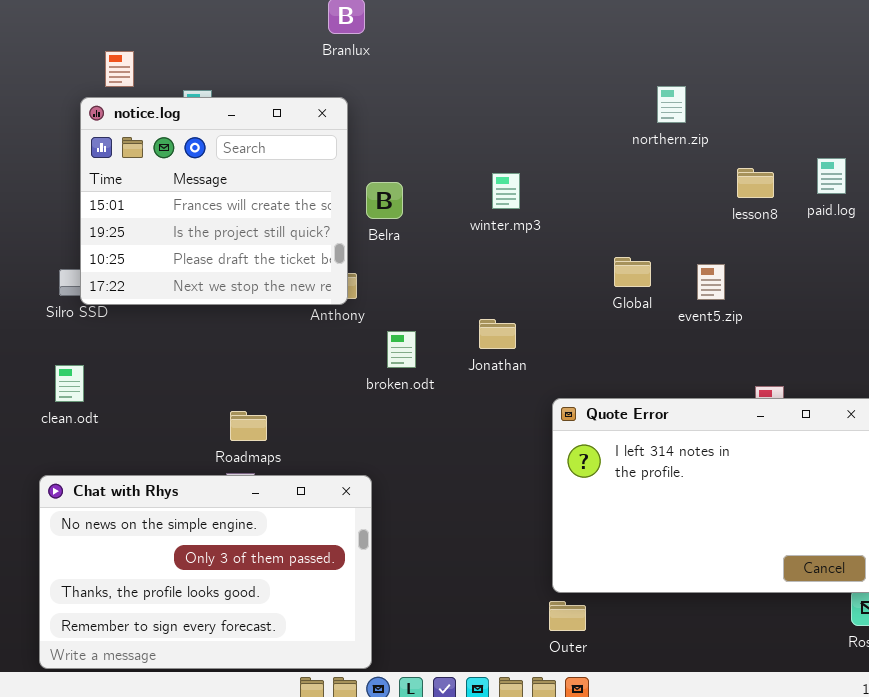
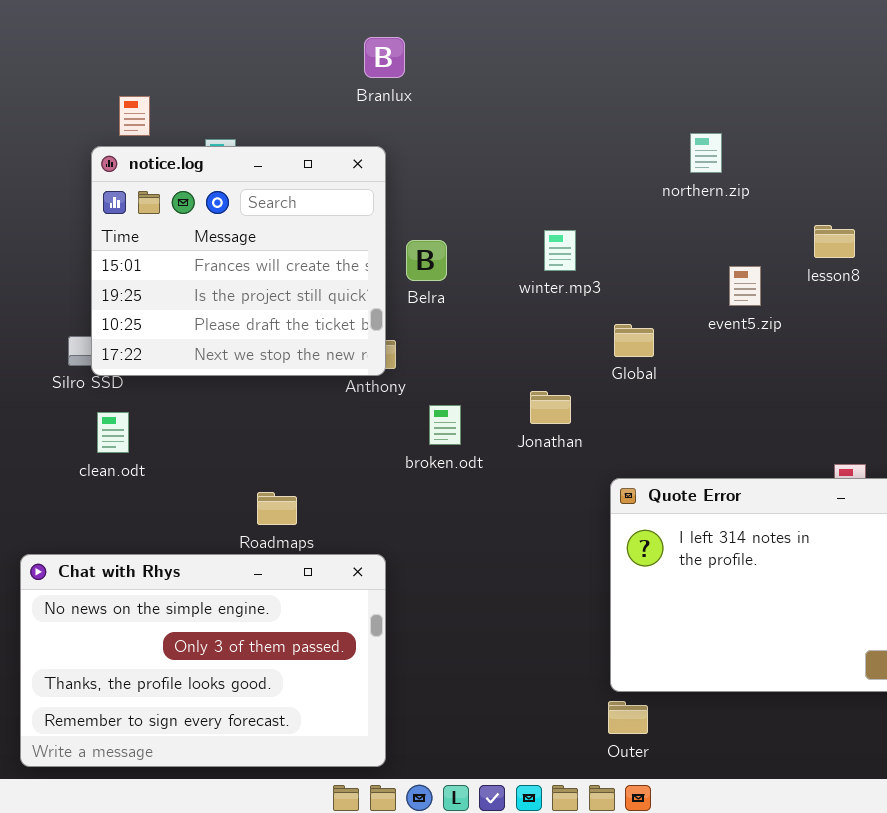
northern.zip: [657,86,686,123] -> [690,133,722,173], moved
Global: [614,257,651,287] -> [614,324,654,357], moved
event5.zip: [697,264,725,300] -> [729,266,761,306], moved
clean.odt: [55,365,84,402] -> [97,412,129,453], moved
Chat with Rhys: [39,475,372,669] -> [20,554,386,767], moved

